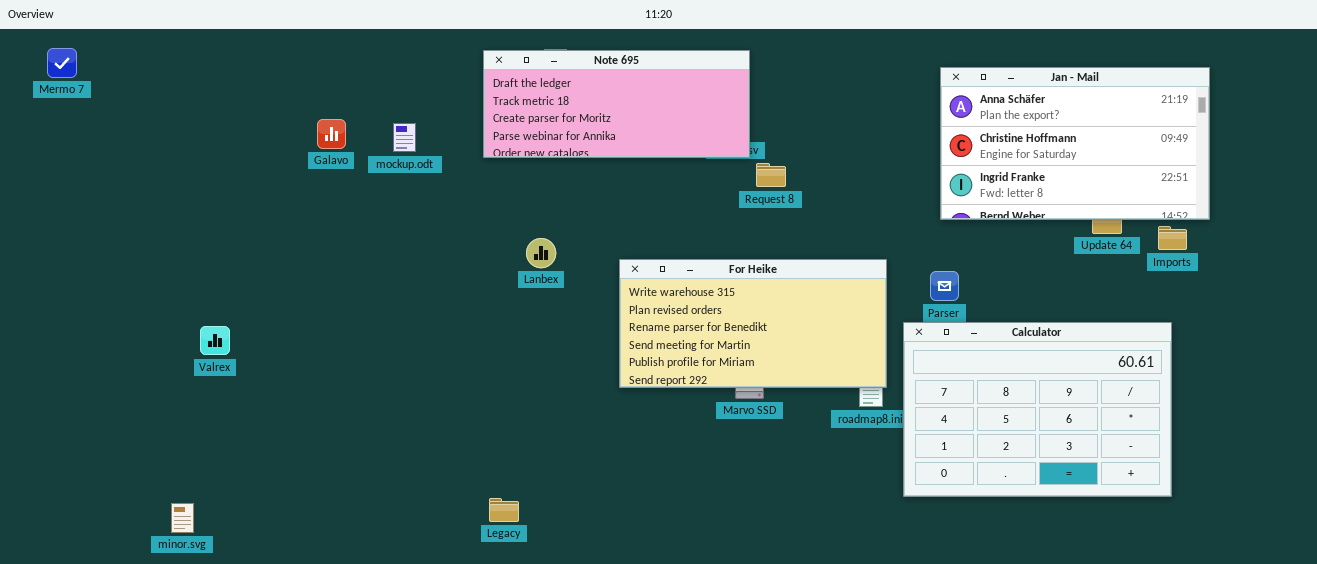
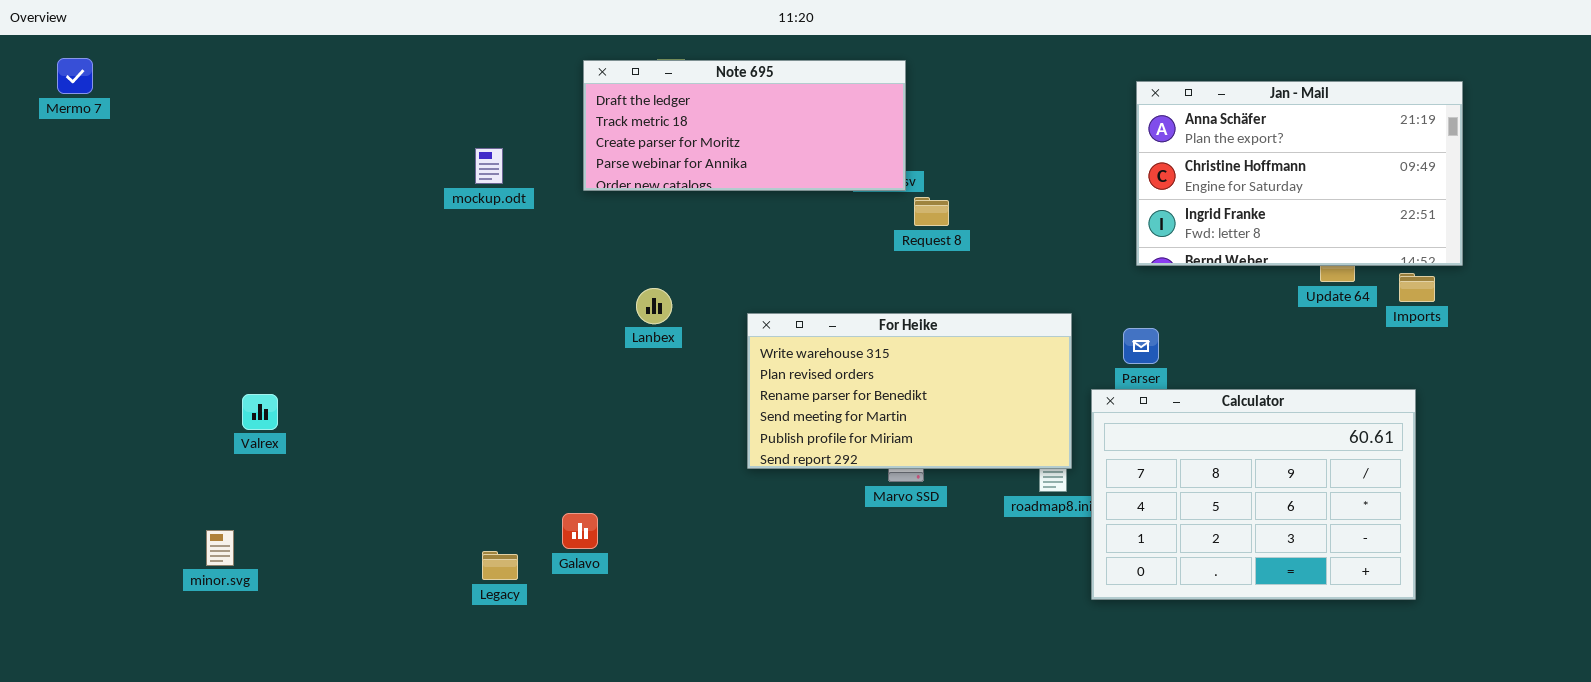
Galavo: [317,119,346,149] -> [562,513,598,549], moved
Legacy: [489,498,519,522] -> [482,551,518,580], moved
minor.svg: [171,503,194,533] -> [206,530,234,566], moved

